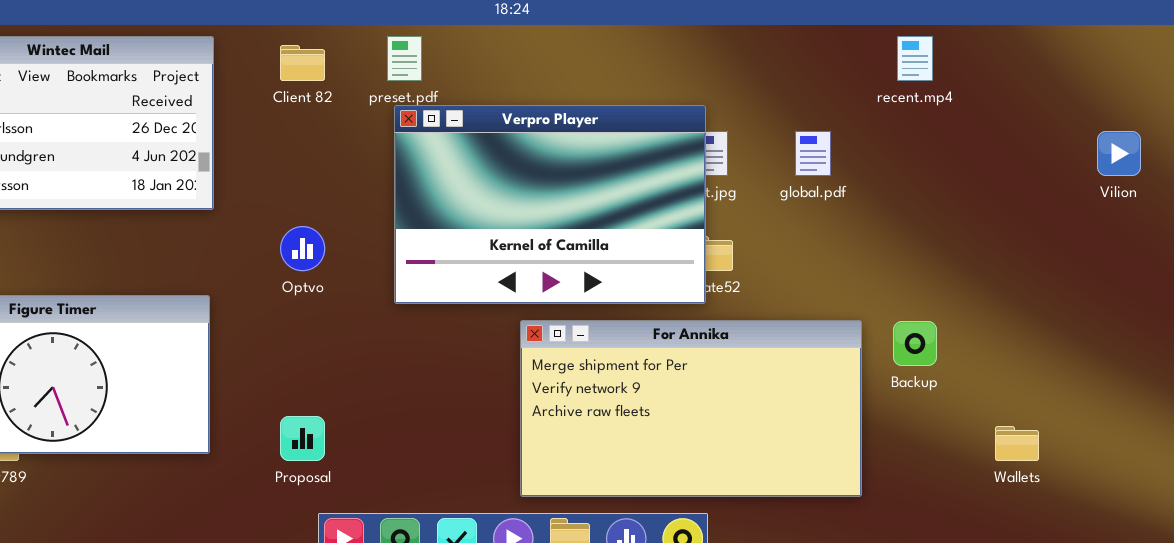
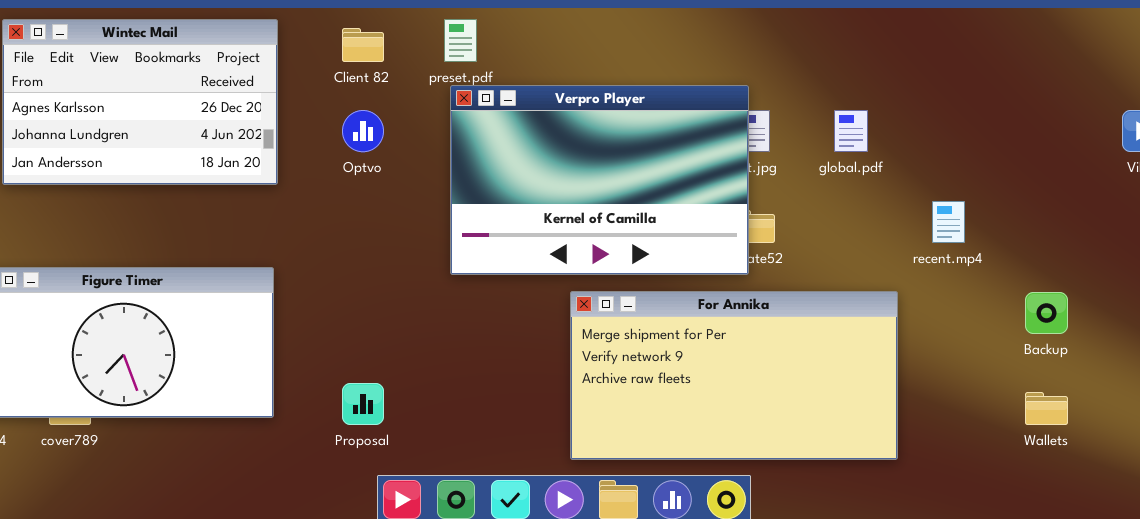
recent.mp4: [897,36,933,81] -> [932,201,965,243], moved
Optvo: [280,226,325,271] -> [342,110,384,152], moved
Backup: [893,321,937,366] -> [1025,292,1068,334], moved

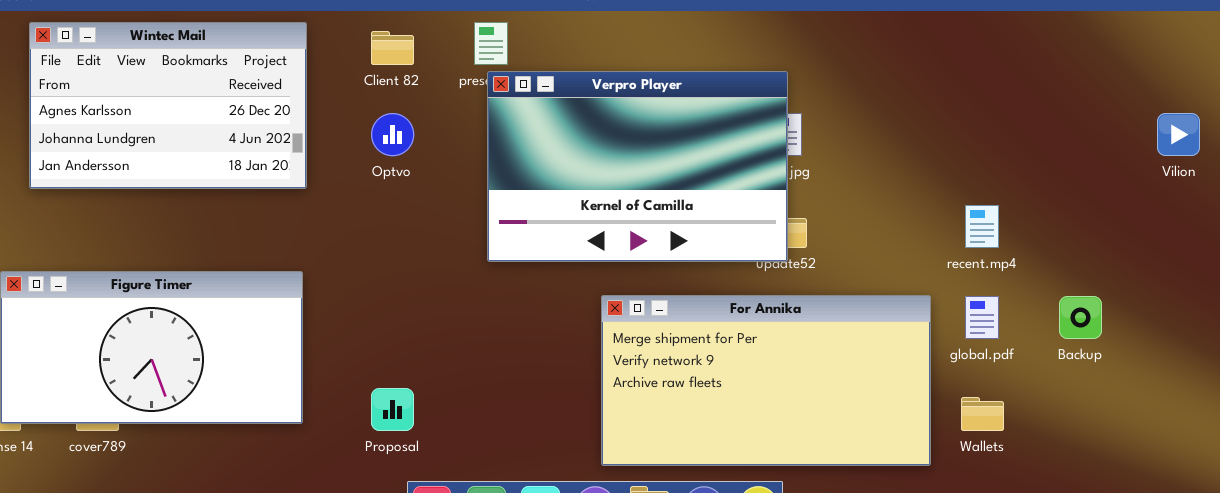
Verpro Player: [450,85,749,275] -> [487,71,788,262], moved
global.pdf: [834,110,868,152] -> [965,296,999,339], moved
Wallets: [1025,392,1068,425] -> [961,397,1004,431], moved

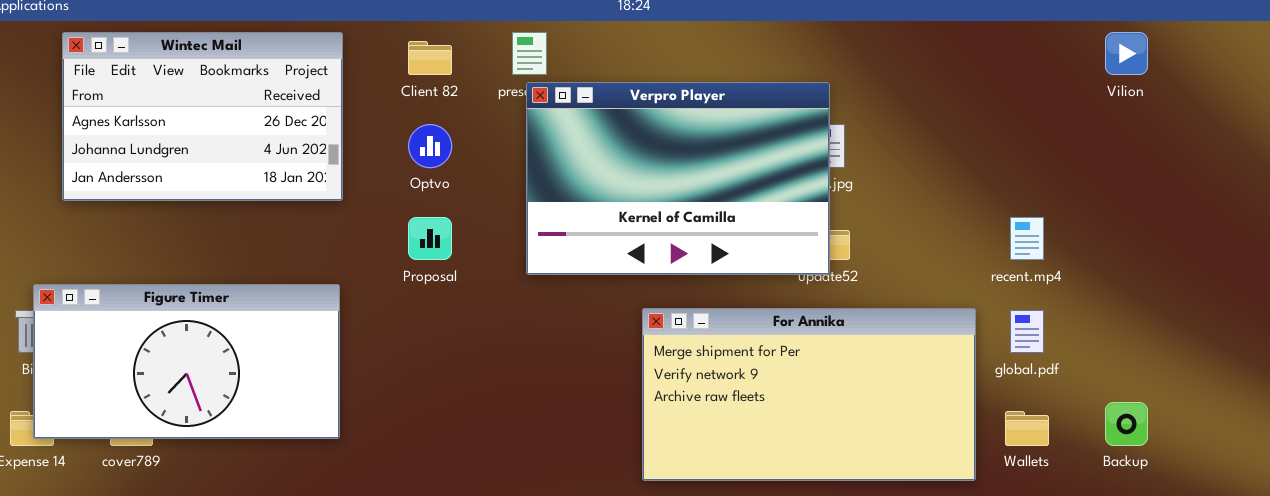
Vilion: [1157,113,1200,156] -> [1105,32,1148,75], moved
Backup: [1059,296,1102,339] -> [1105,402,1148,446], moved
Proposal: [371,388,414,431] -> [408,217,452,260], moved

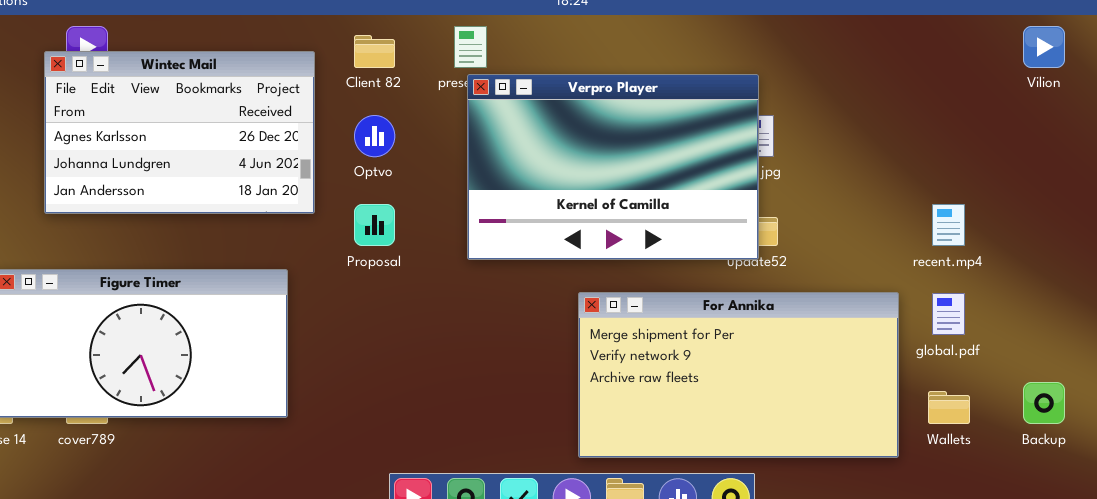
Wintec Mail: [62,32,343,201] -> [44,51,315,214], moved

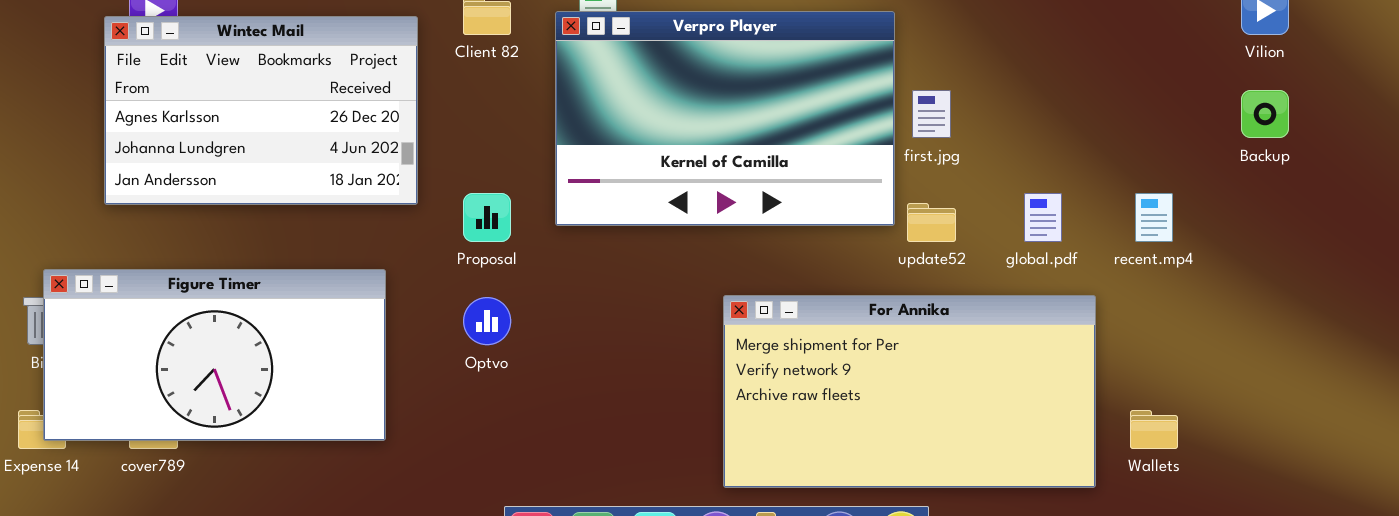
Verpro Player: [467,74,759,260] -> [555,11,895,226], moved
Optvo: [354,115,395,157] -> [463,297,511,345], moved
global.pdf: [932,293,965,335] -> [1024,193,1062,242], moved
Backup: [1023,382,1065,424] -> [1241,90,1289,138], moved

